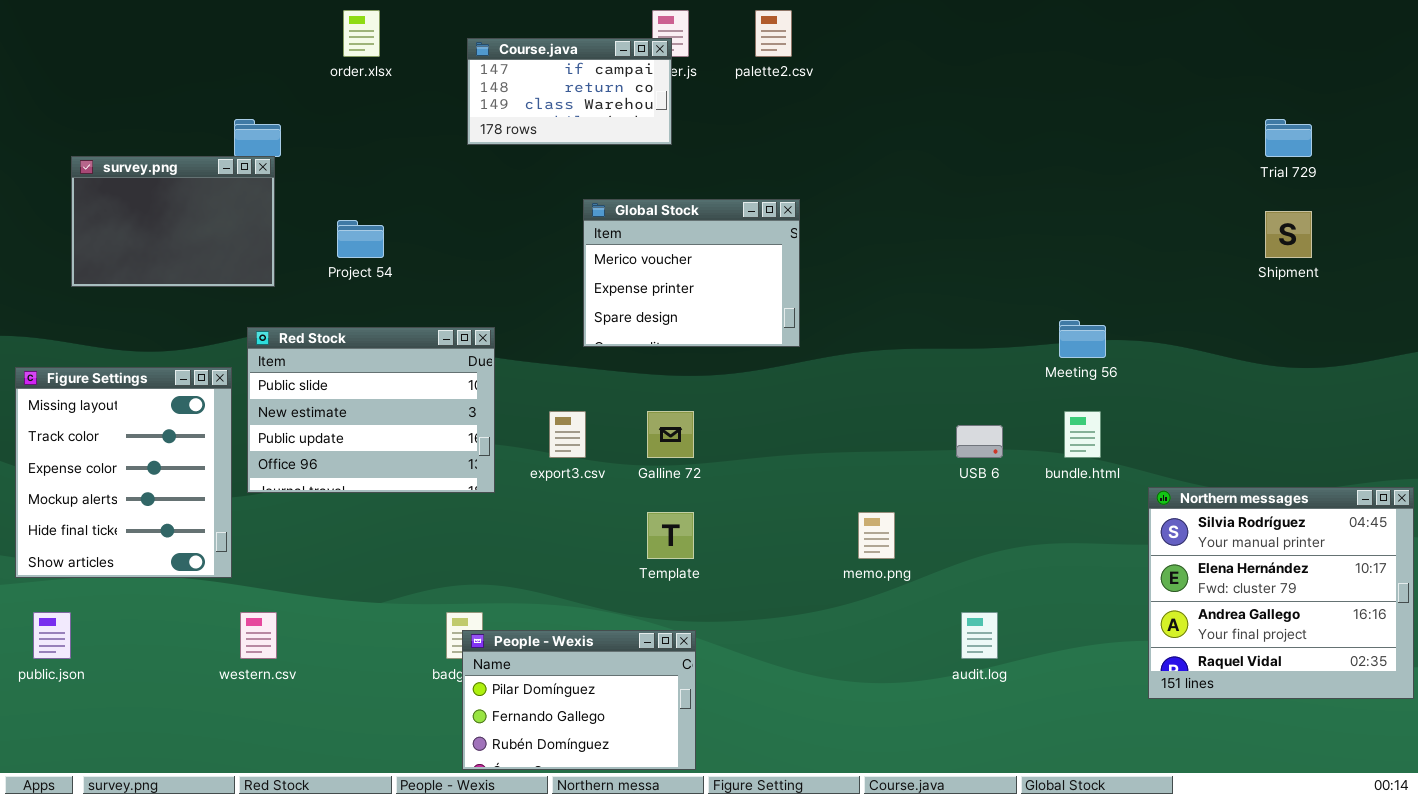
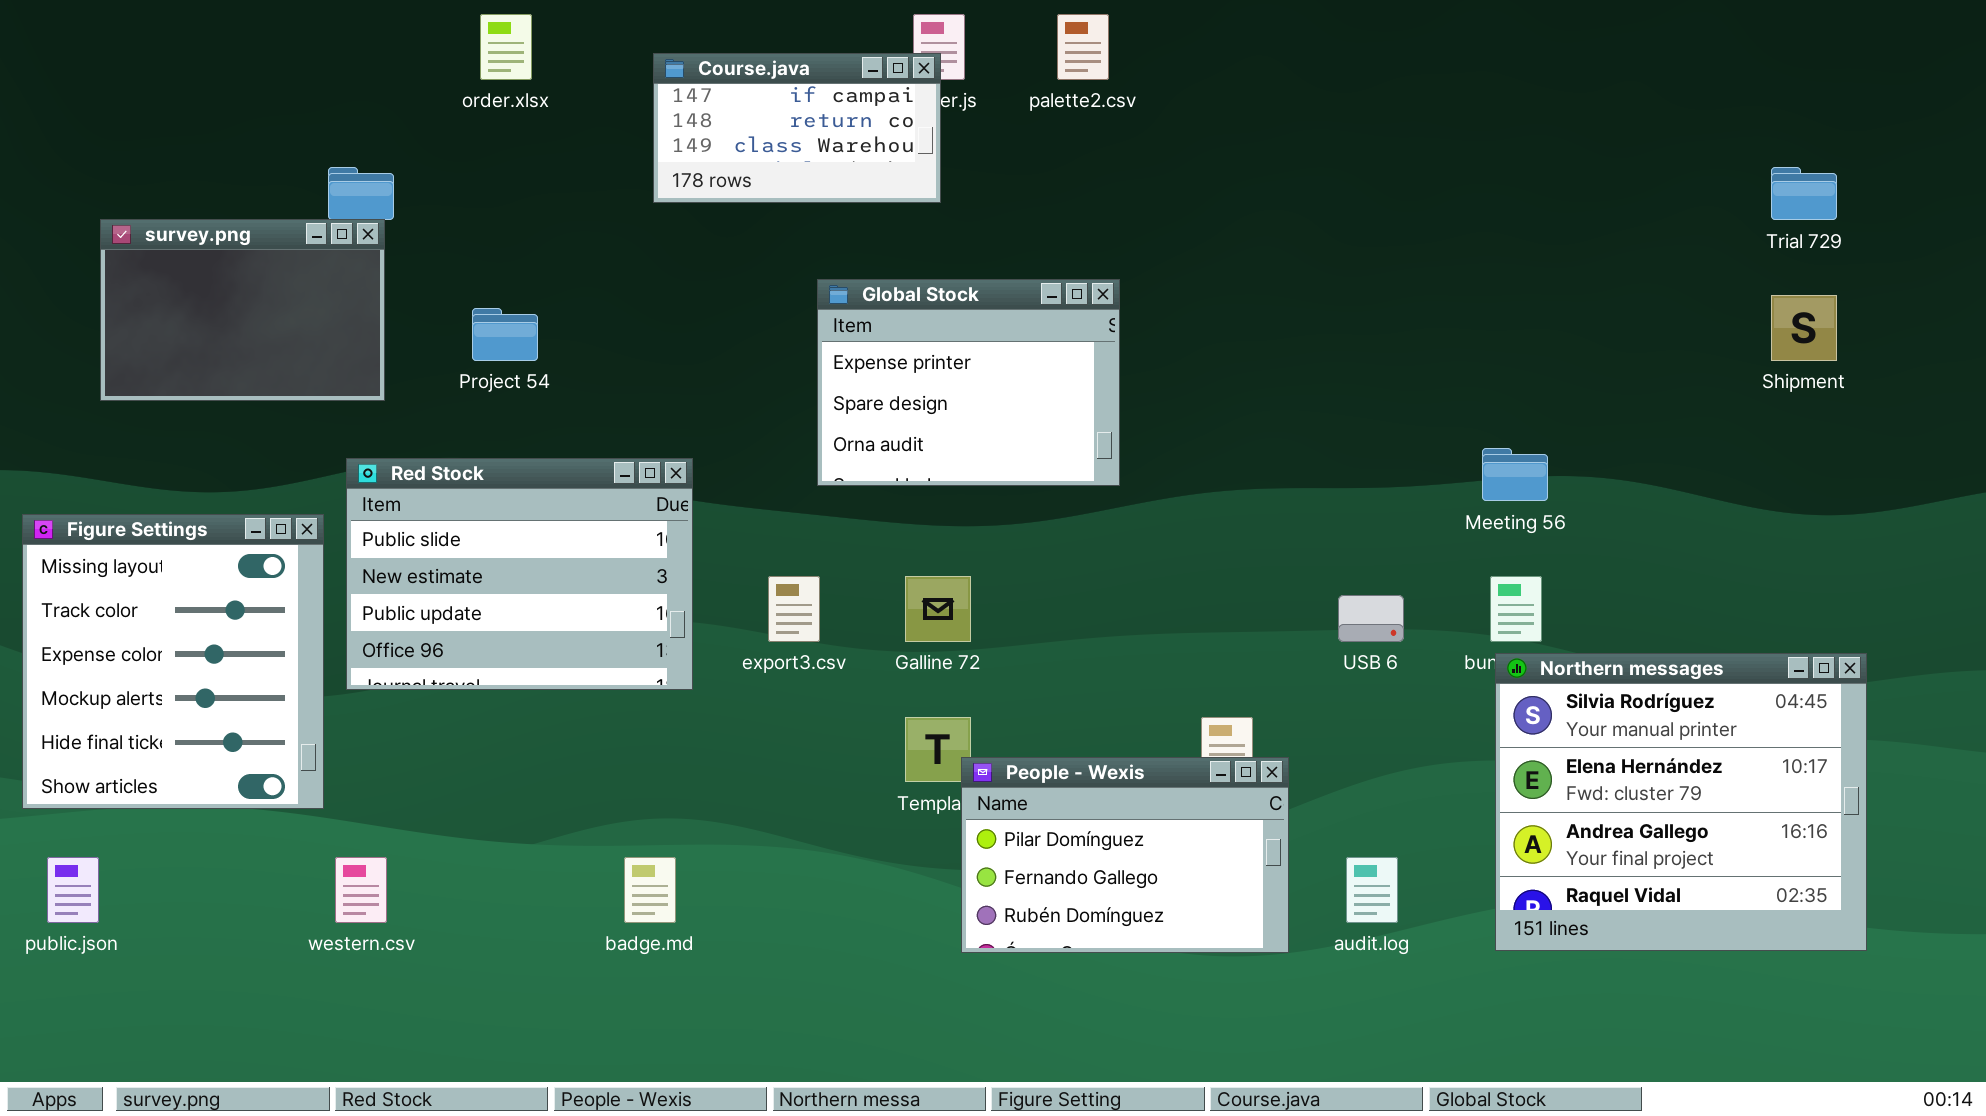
Global Stock: [583,199,800,347] -> [817,279,1120,486], scrolled down 1 row
Northern messages: [1148,487,1414,699] -> [1495,653,1867,951], moved
People - Wexis: [462,630,696,770] -> [961,757,1289,953], moved

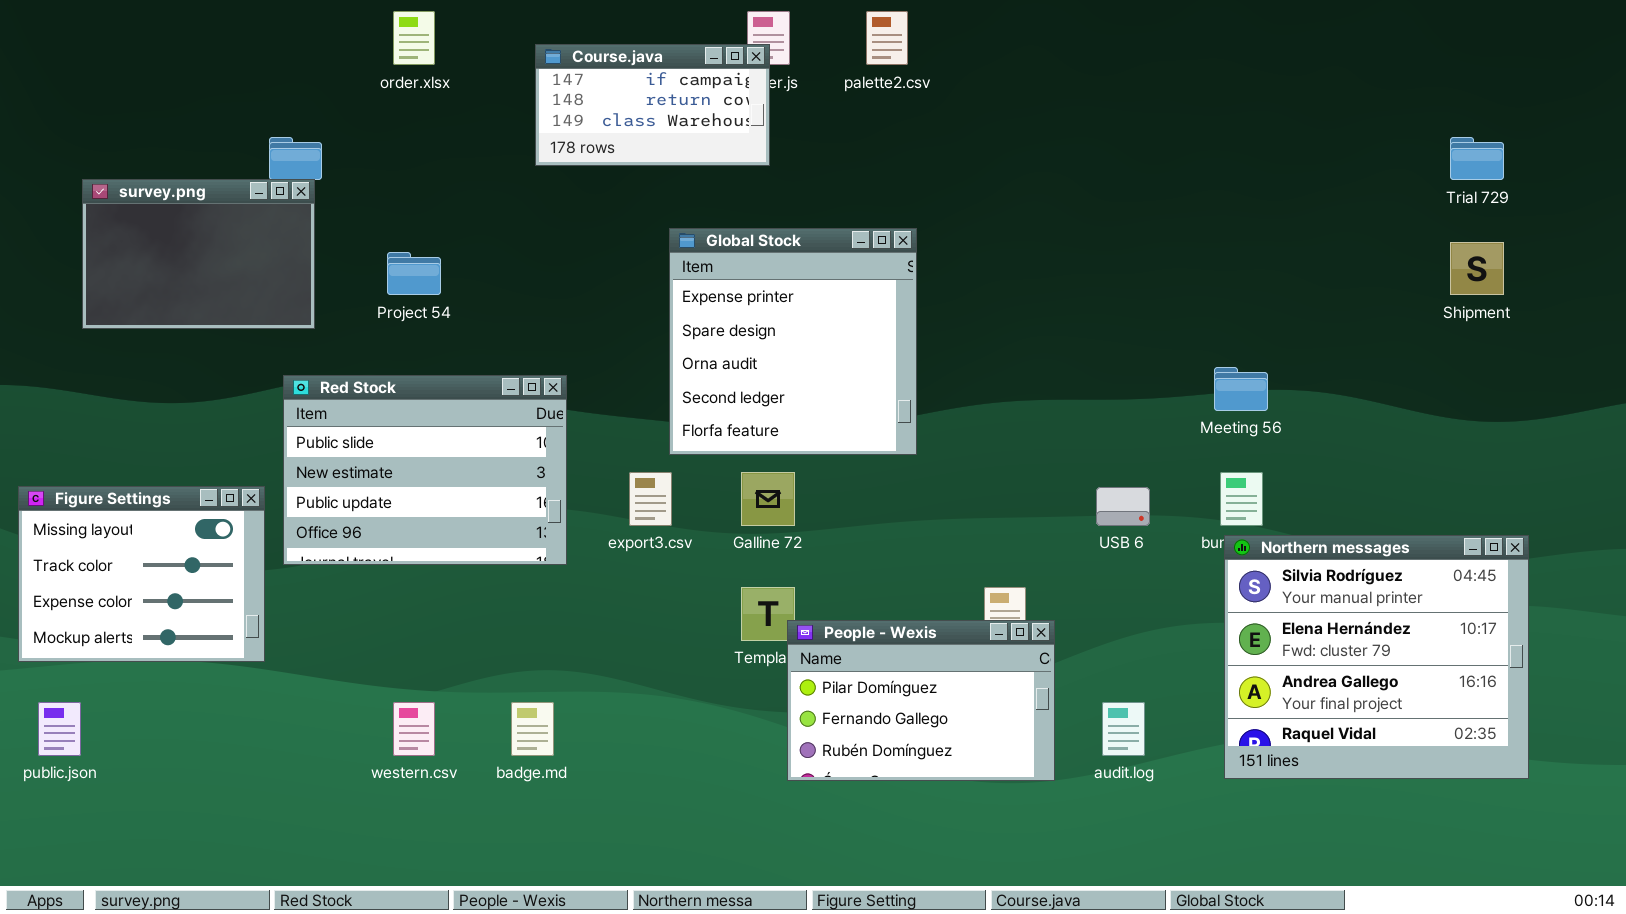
Global Stock: [817,279,1120,486] -> [669,228,917,455], resized
Figure Settings: [22,514,324,809] -> [18,486,265,662], resized
western.csv: [335,857,387,923] -> [393,702,435,756], moved

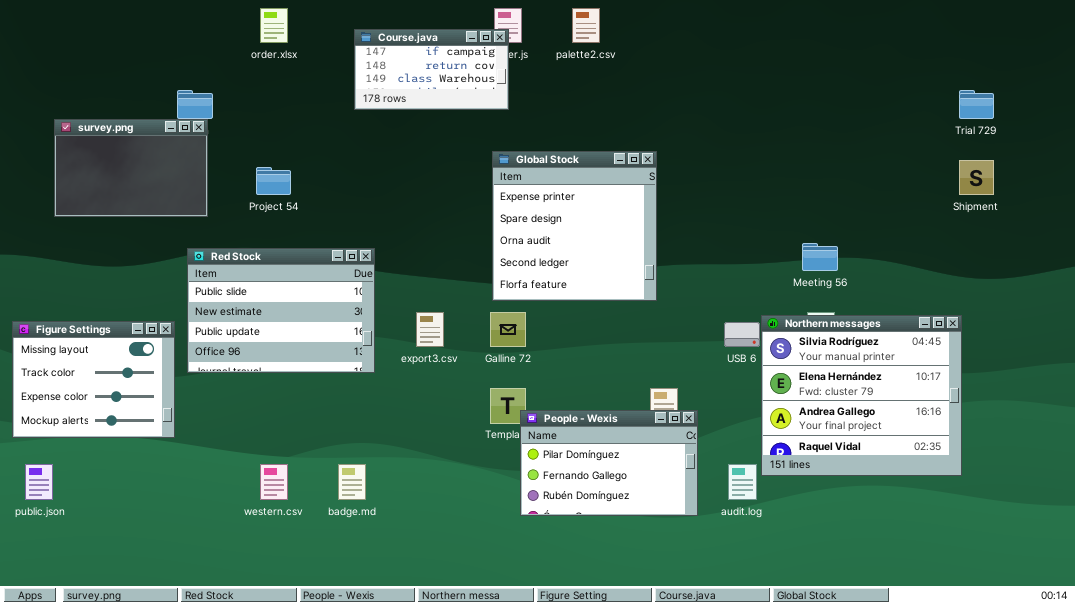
Global Stock: [669,228,917,455] -> [492,151,657,301], moved
Northern messages: [1224,535,1529,779] -> [761,315,962,476], moved

